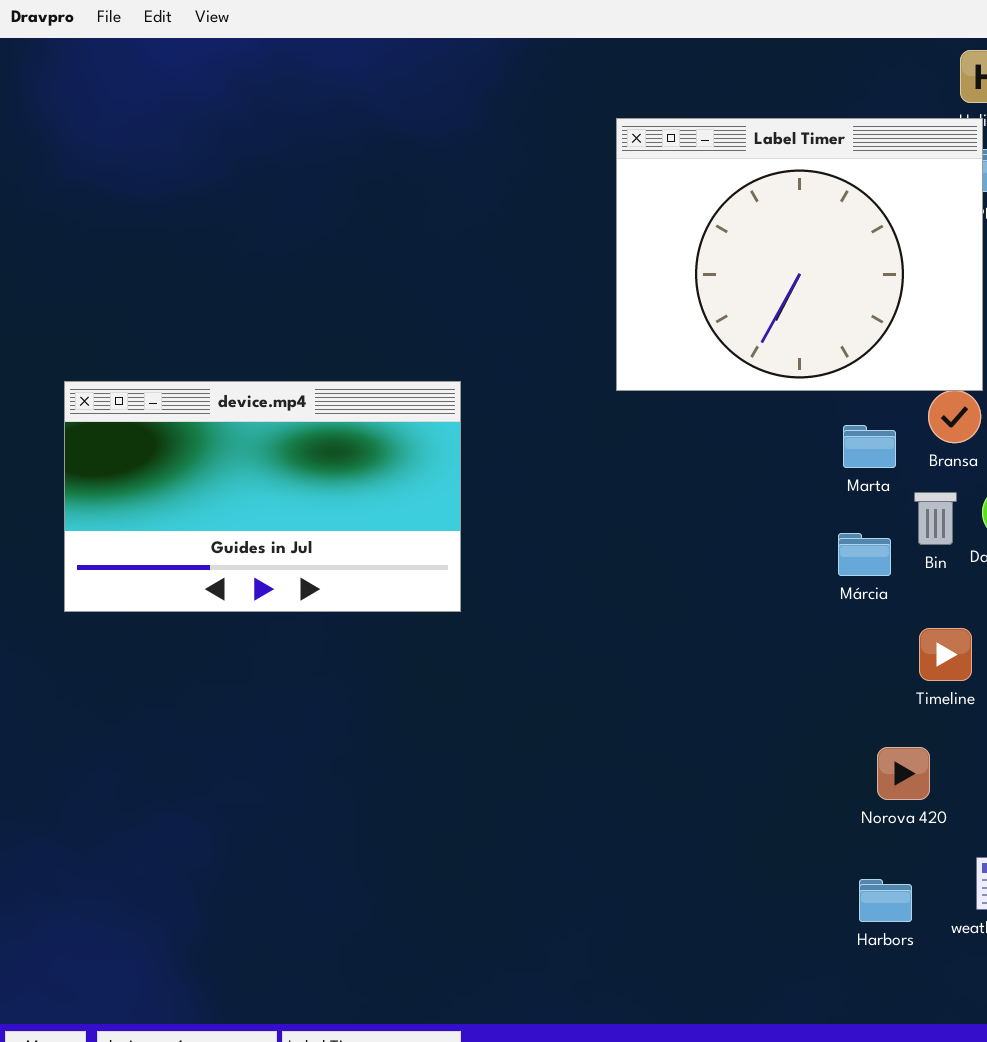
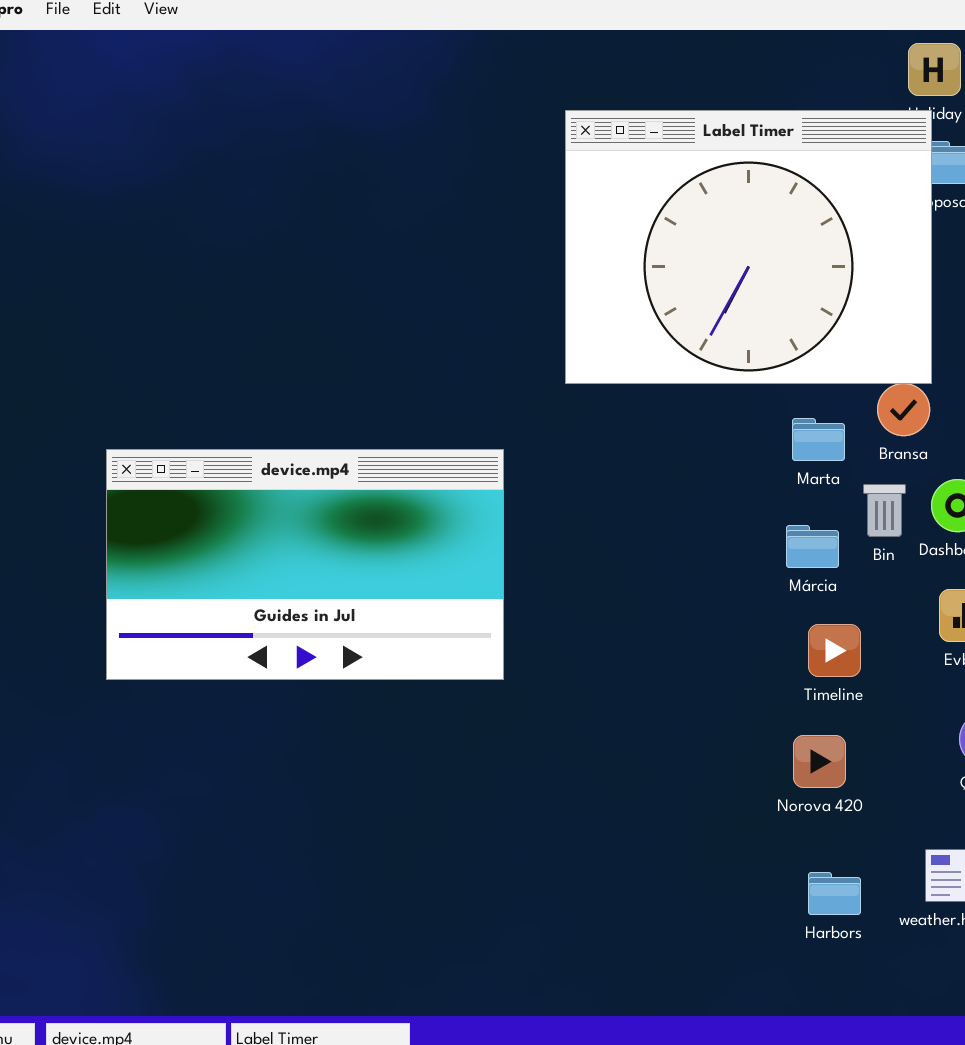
device.mp4: [64,381,461,612] -> [106,449,504,680], moved
Timeline: [919,628,972,681] -> [808,624,861,677], moved
Norova 420: [877,747,930,800] -> [793,735,846,788], moved

